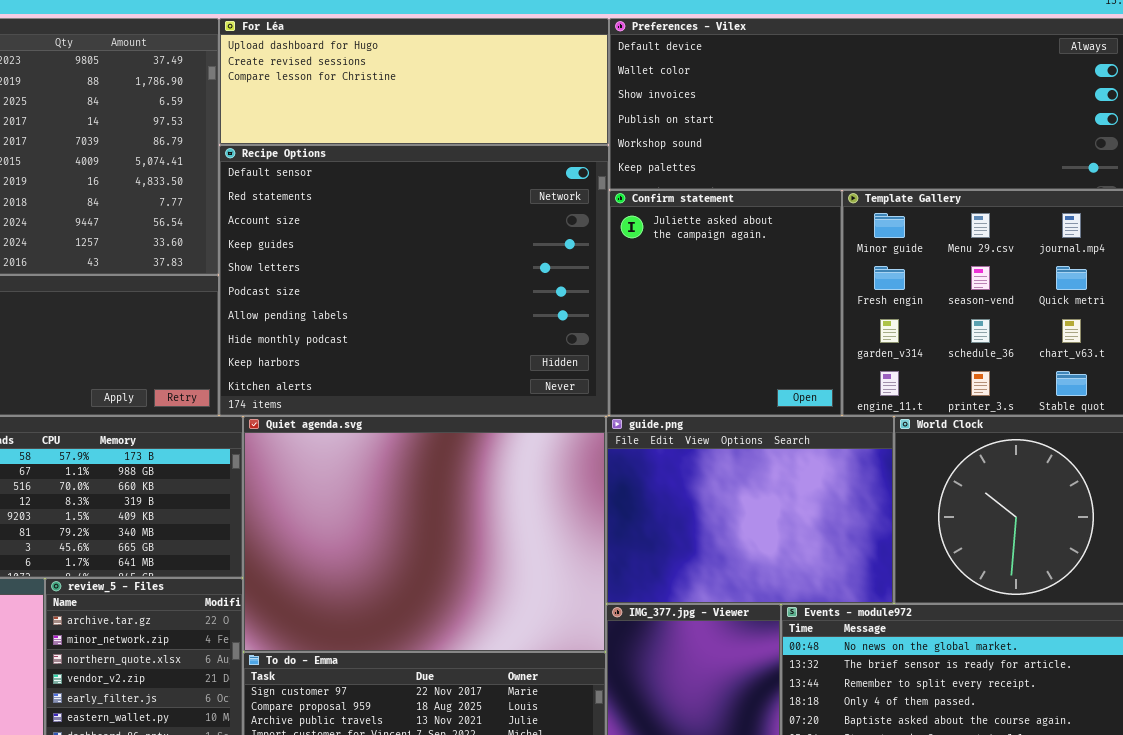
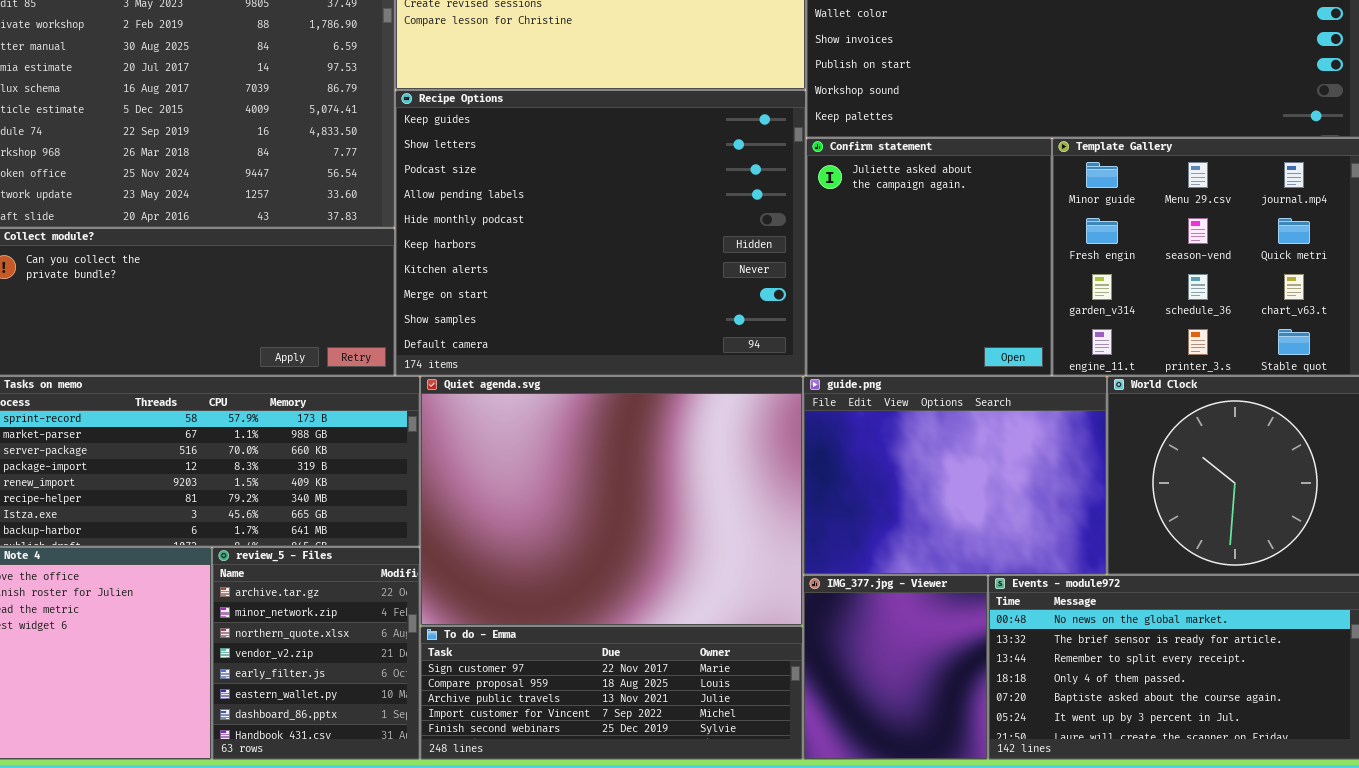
Recipe Options: [219,145,609,416] -> [395,90,806,376], scrolled down 3 rows

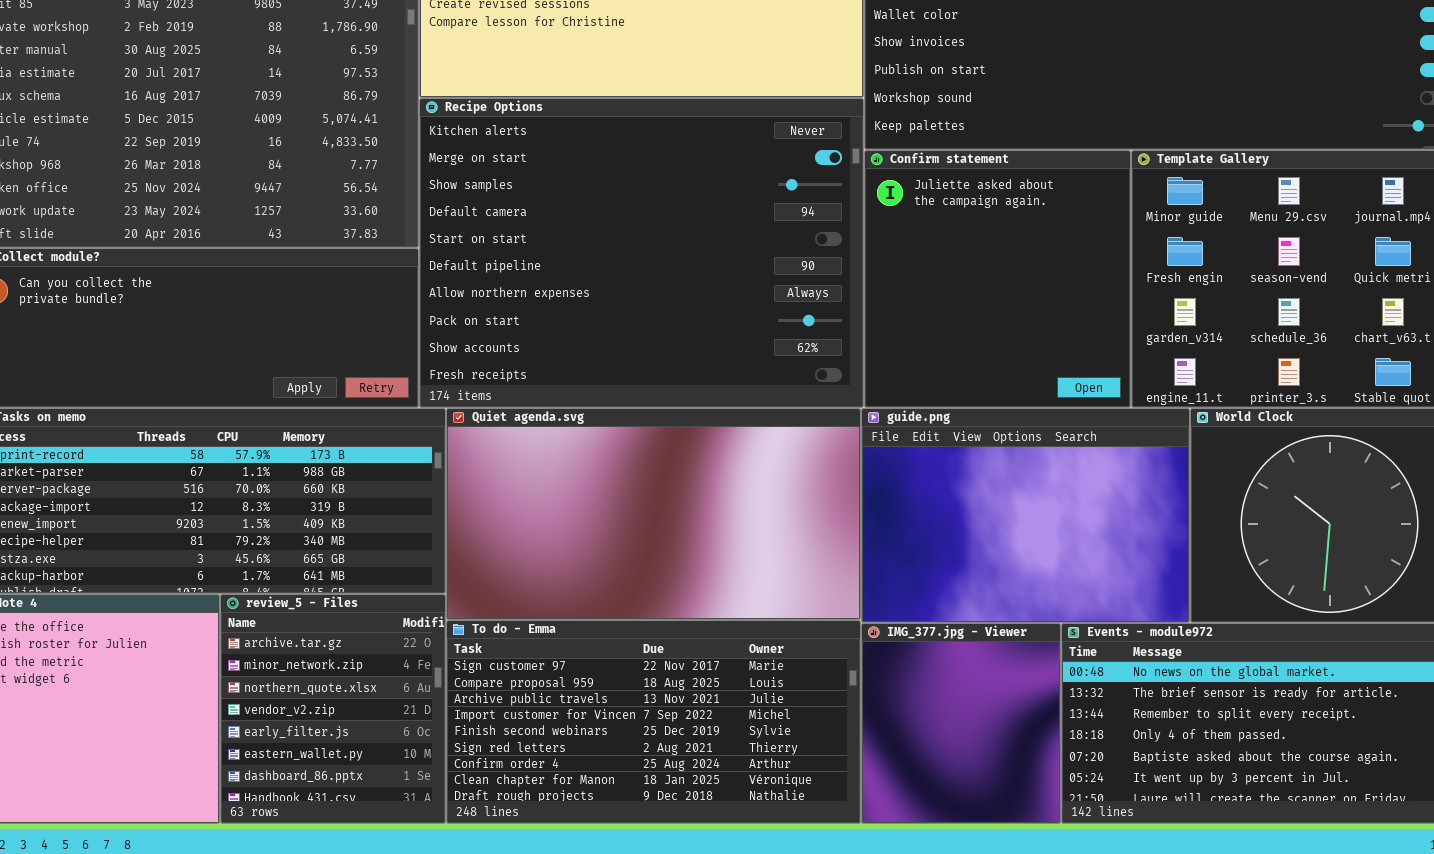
Recipe Options: [395,90,806,376] -> [419,98,864,408], scrolled down 6 rows
Quiet agenda.svg: [420,376,803,626] -> [446,408,861,620], resized
To do - Emma: [420,626,803,760] -> [446,620,861,824], resized

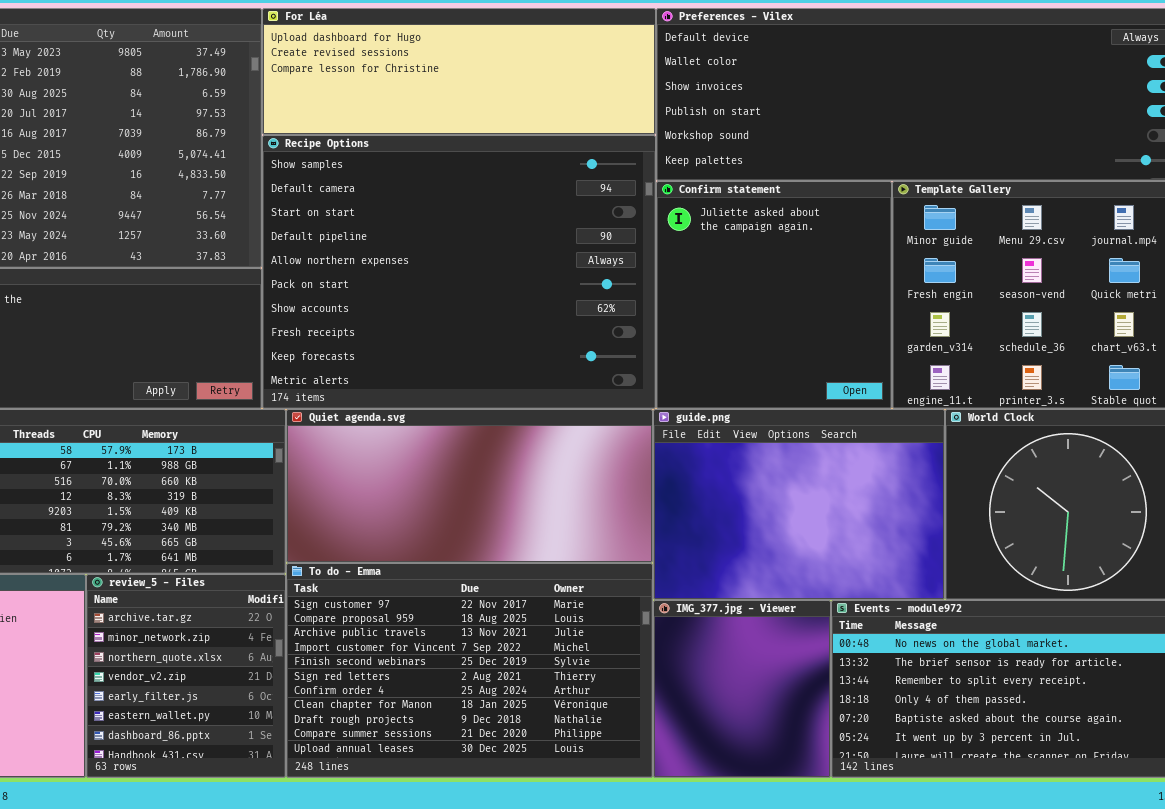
Recipe Options: [419,98,864,408] -> [262,135,656,409], scrolled down 2 rows
Quiet agenda.svg: [446,408,861,620] -> [286,409,653,563], resized
To do - Emma: [446,620,861,824] -> [286,563,653,778], resized

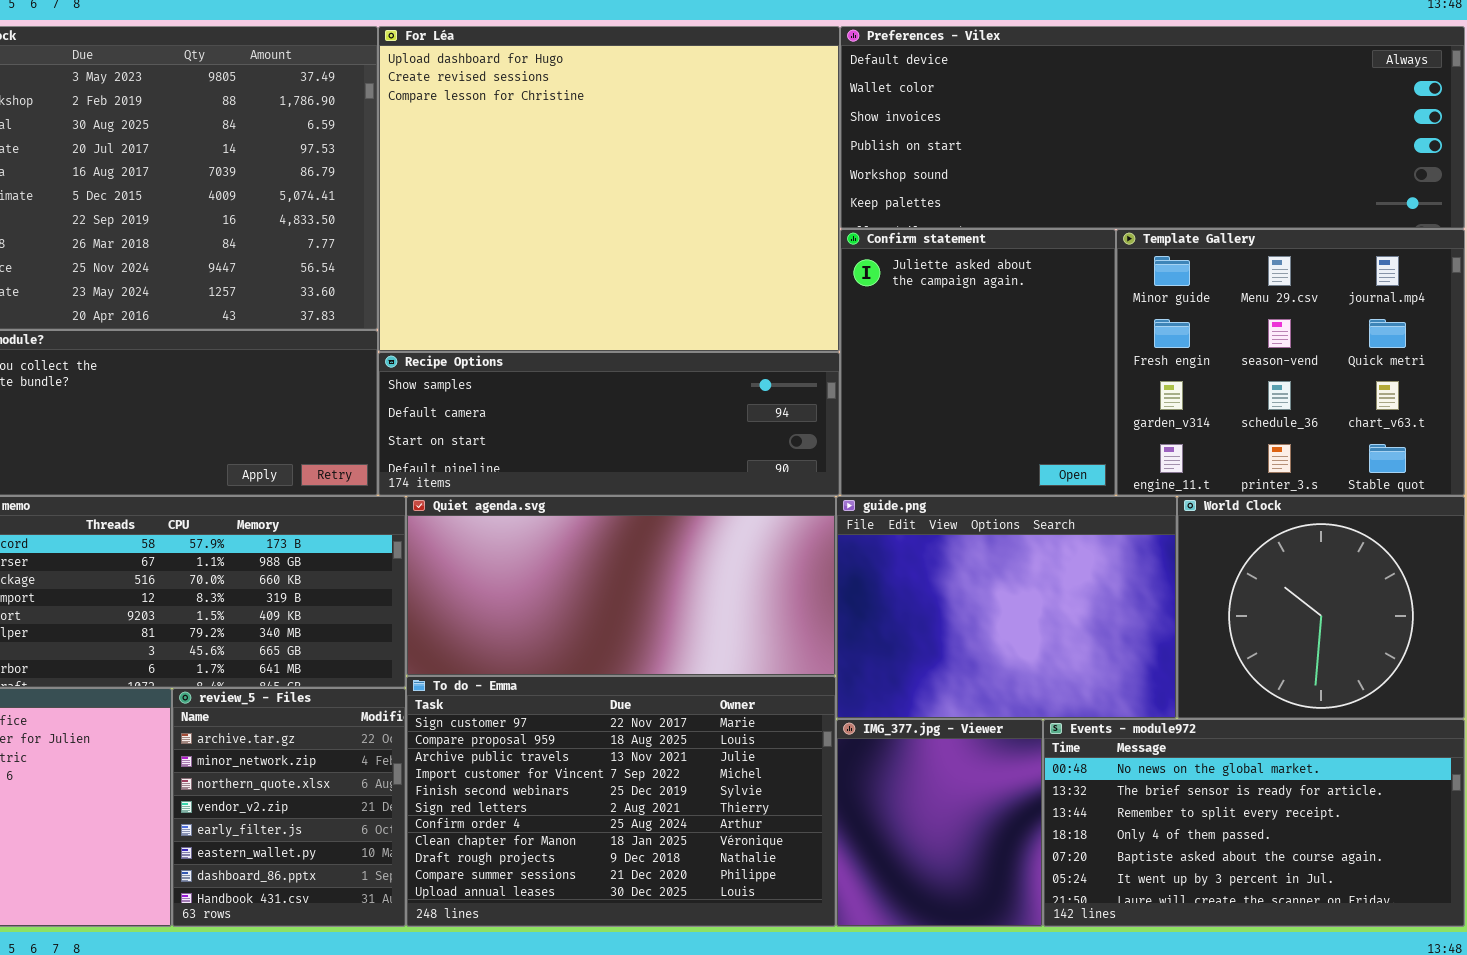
For Léa: [262,8,656,135] -> [378,26,840,352], resized
Recipe Options: [262,135,656,409] -> [378,352,840,496], resized

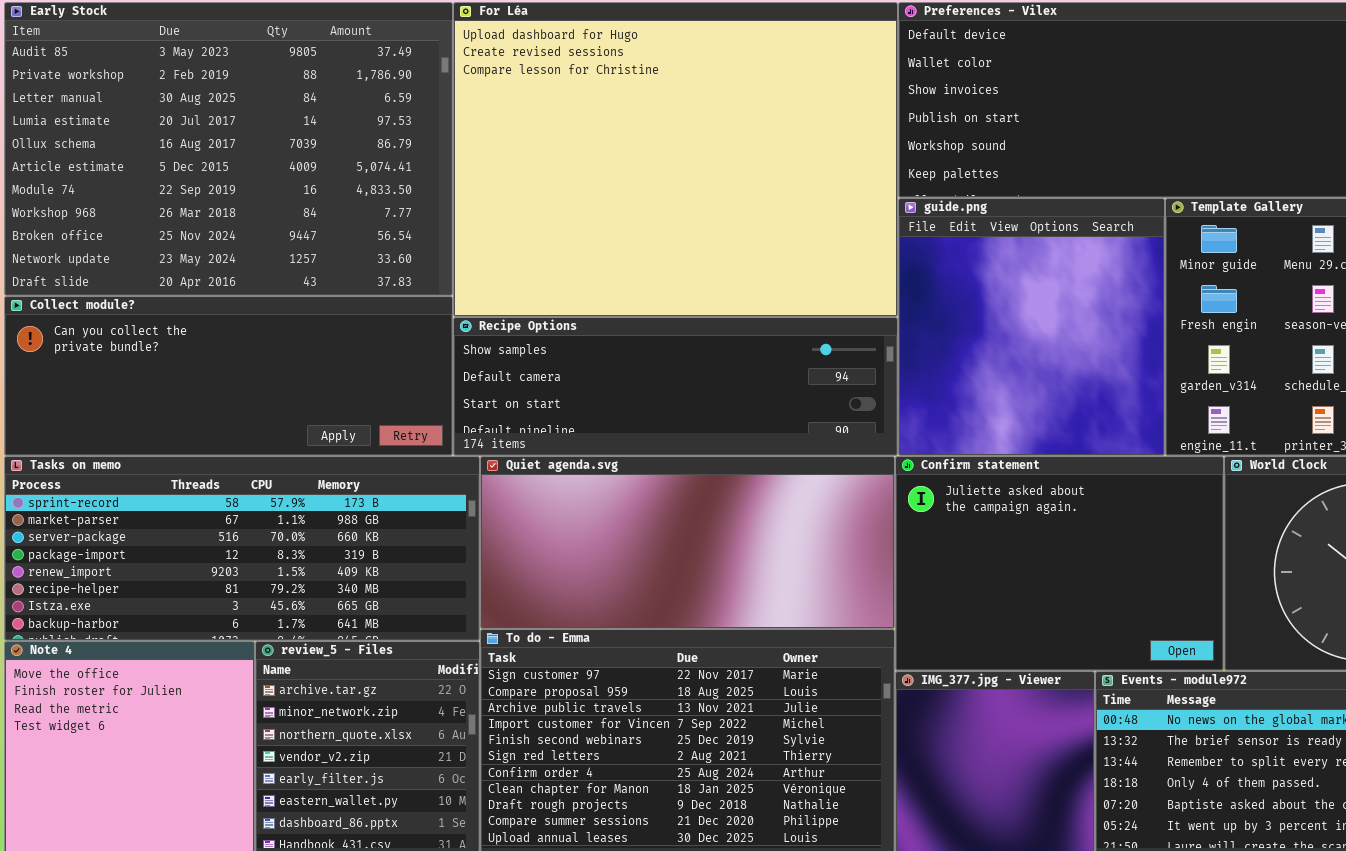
Confirm statement: [840,229,1116,496] -> [895,456,1224,671], moved, resized
guide.png: [836,496,1177,719] -> [898,198,1165,456], moved, resized

